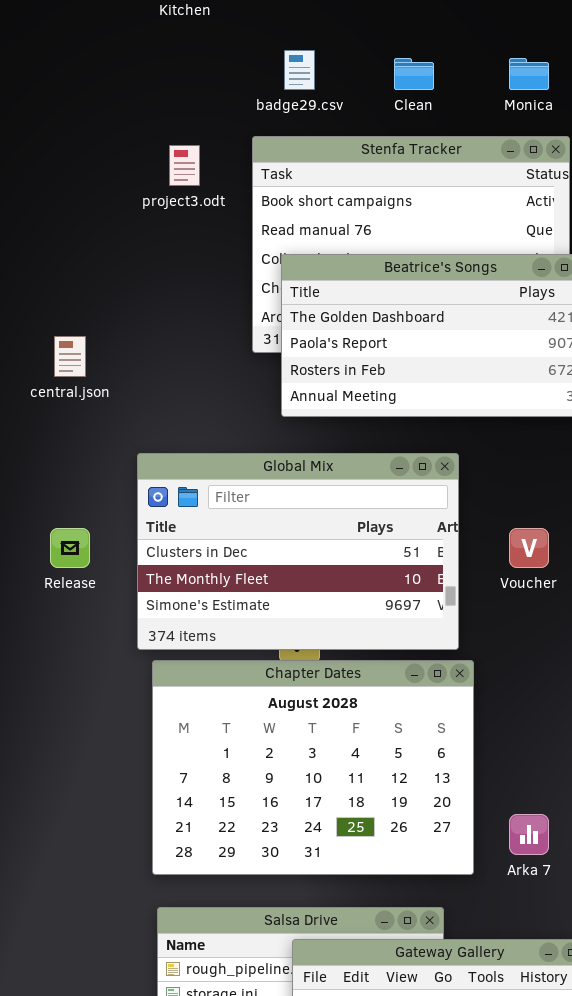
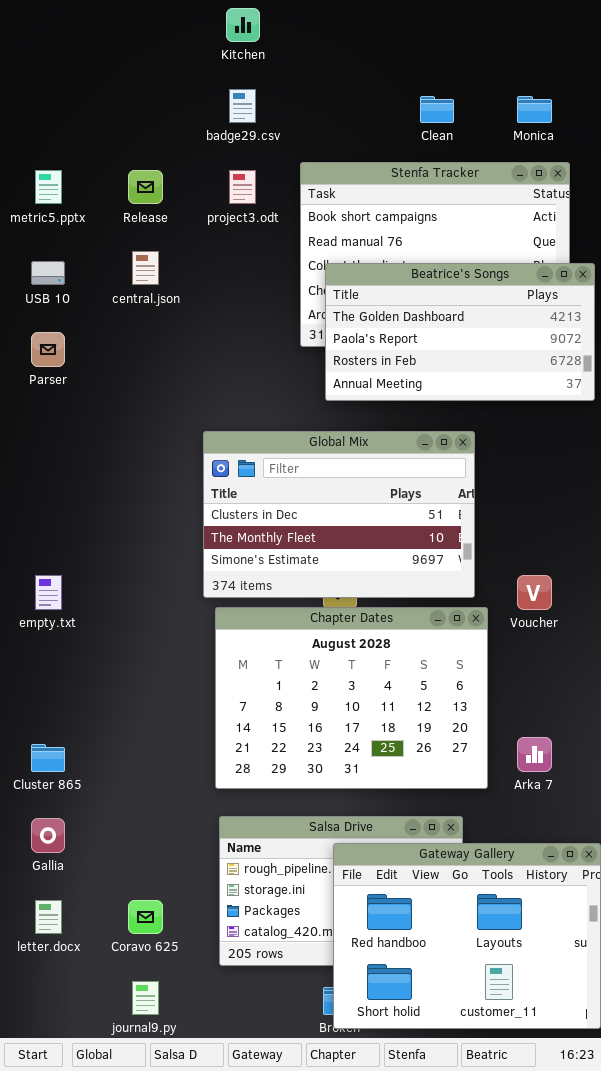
badge29.csv: [284,50,315,90] -> [229,89,256,123], moved
central.json: [54,336,86,377] -> [132,251,159,285], moved
Release: [50,528,90,568] -> [128,170,163,204], moved
Voucher: [509,528,549,568] -> [517,575,552,610], moved

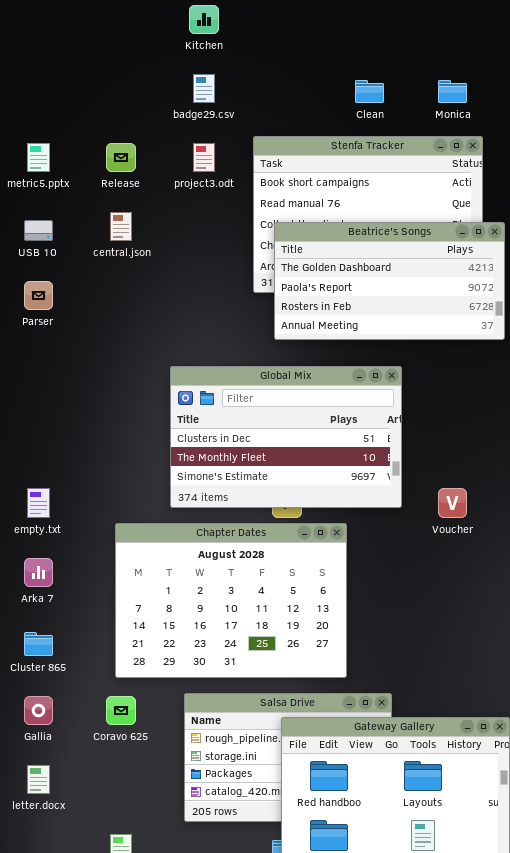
Chapter Dates: [215,607,488,789] -> [115,523,347,678], moved
Arka 7: [517,737,552,772] -> [24,558,53,587], moved
Coravo 625: [128,900,163,934] -> [106,696,136,725], moved

